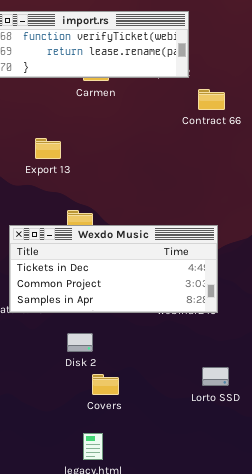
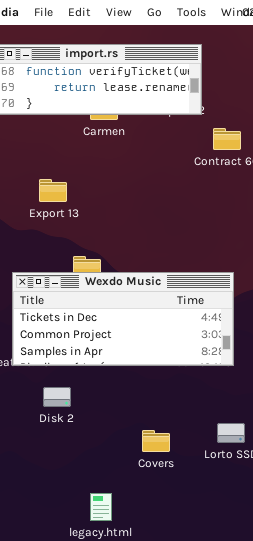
Disk 2: [67,333,93,352] -> [43,387,71,407], moved
Covers: [92,374,119,395] -> [142,430,170,452], moved

